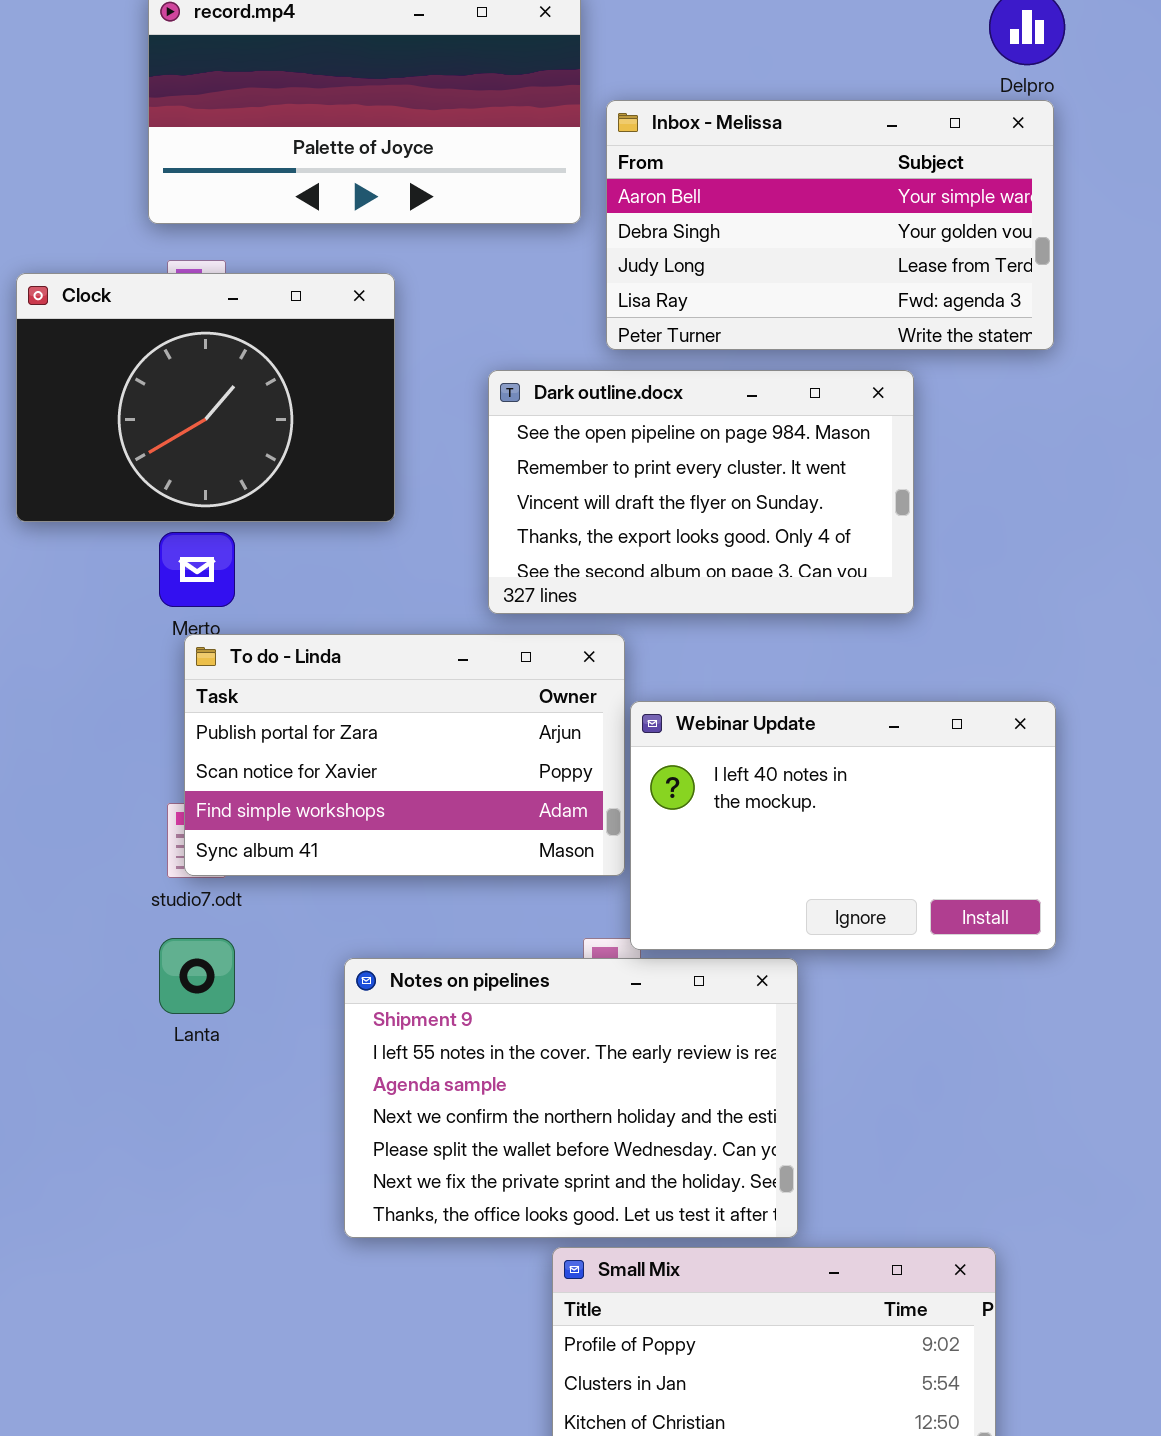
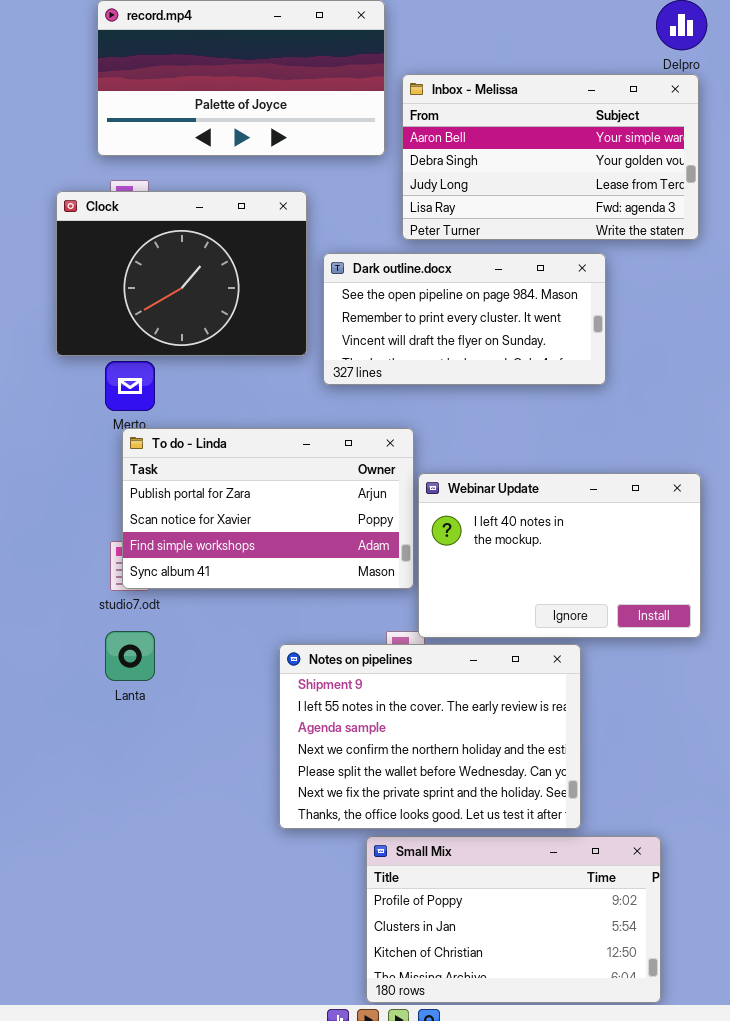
Clock: [16,273,395,522] -> [56,191,307,356], moved
Dark outline.docx: [488,370,914,614] -> [323,253,606,385], resized
Notes on pipelines: [344,958,798,1238] -> [279,644,581,829], moved

